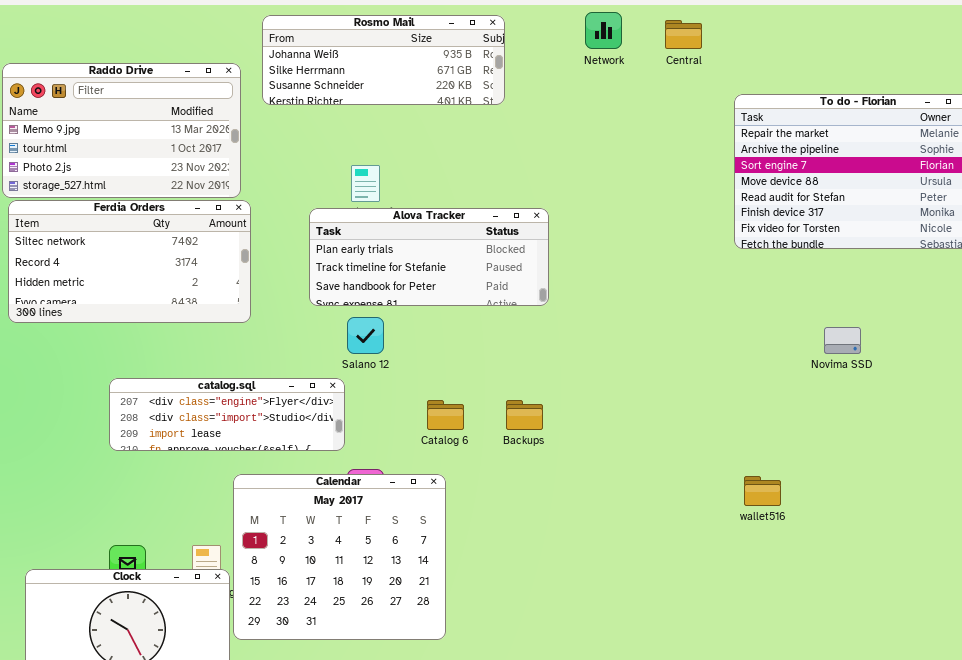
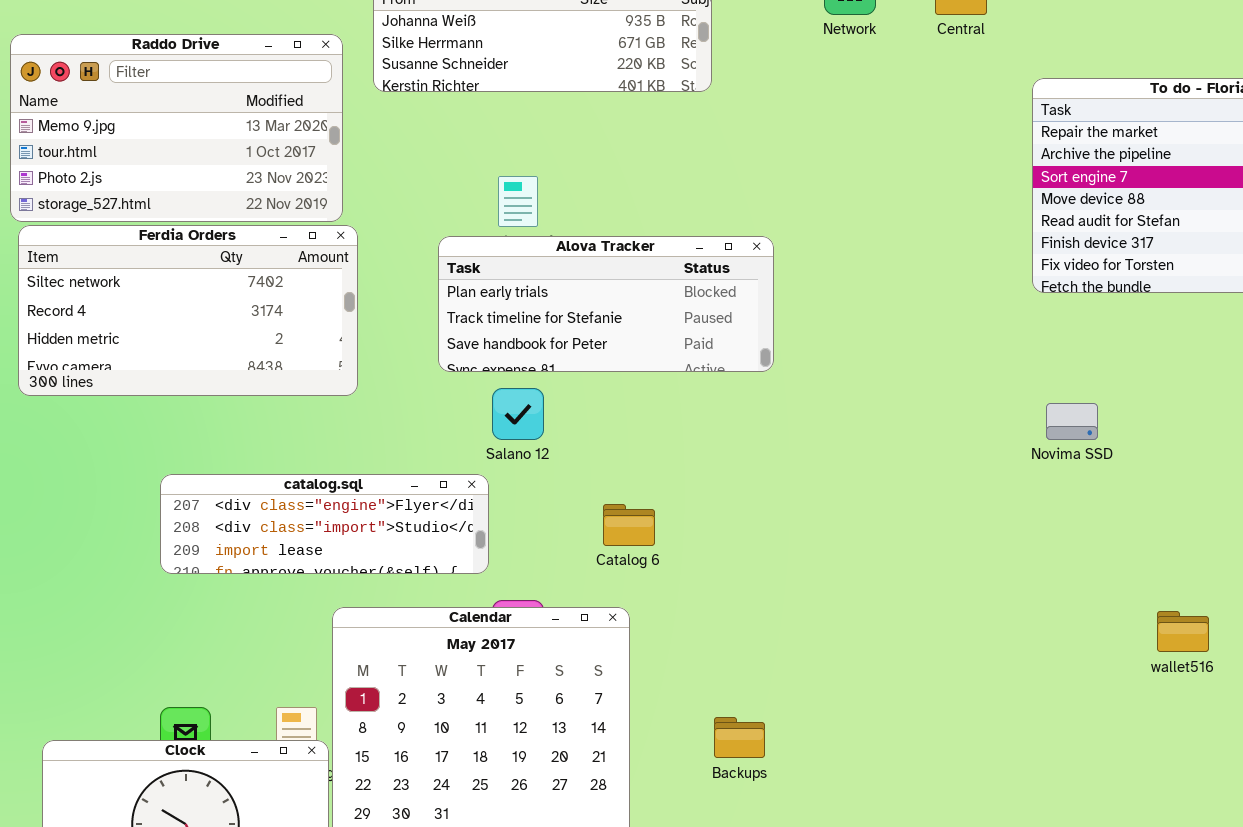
Novima SSD: [824,327,861,354] -> [1046,403,1098,440], moved
Backups: [506,400,543,430] -> [714,717,765,758], moved
wallet516: [744,476,781,506] -> [1157,611,1209,652], moved

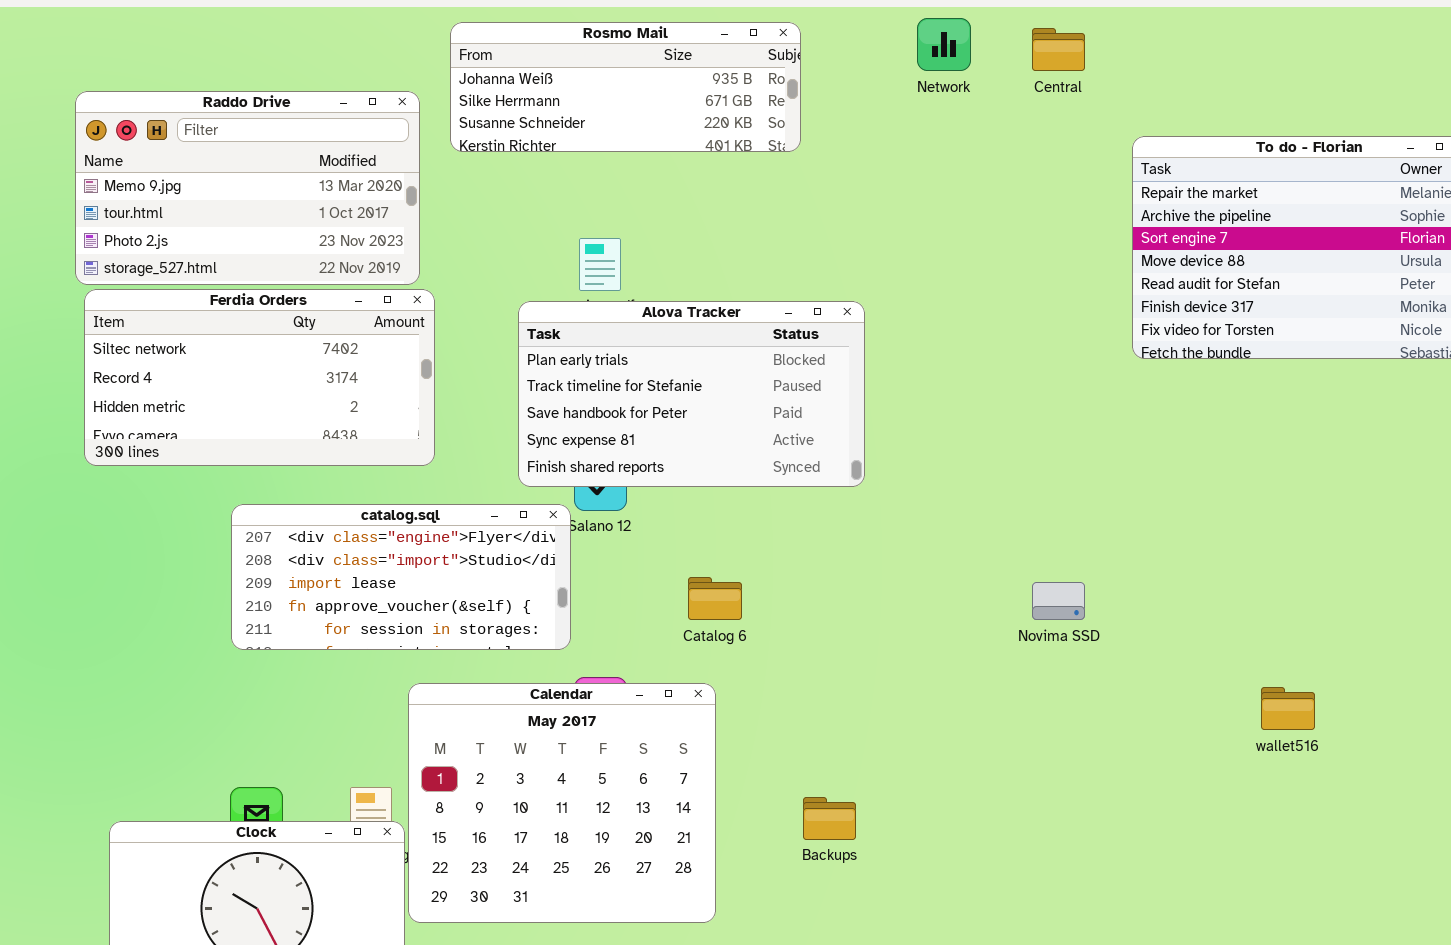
Alova Tracker: [438,236,774,372] -> [518,301,865,487], resized
Novima SSD: [1046,403,1098,440] -> [1032,582,1085,620], moved
catalog.sql: [160,474,489,574] -> [231,504,571,650], resized

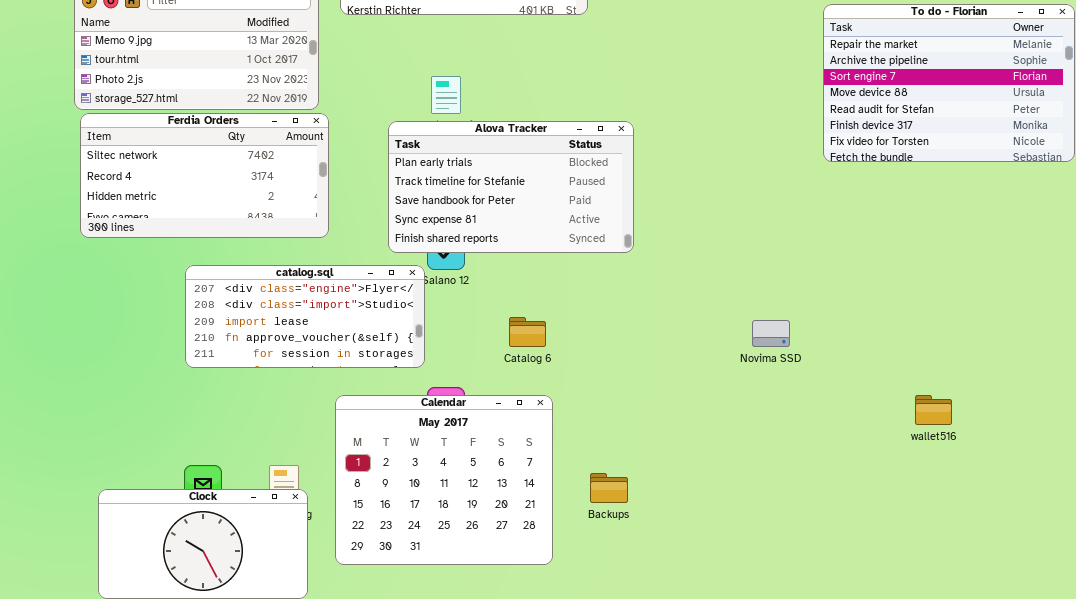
Calendar: [408,683,716,923] -> [335,395,553,565], moved

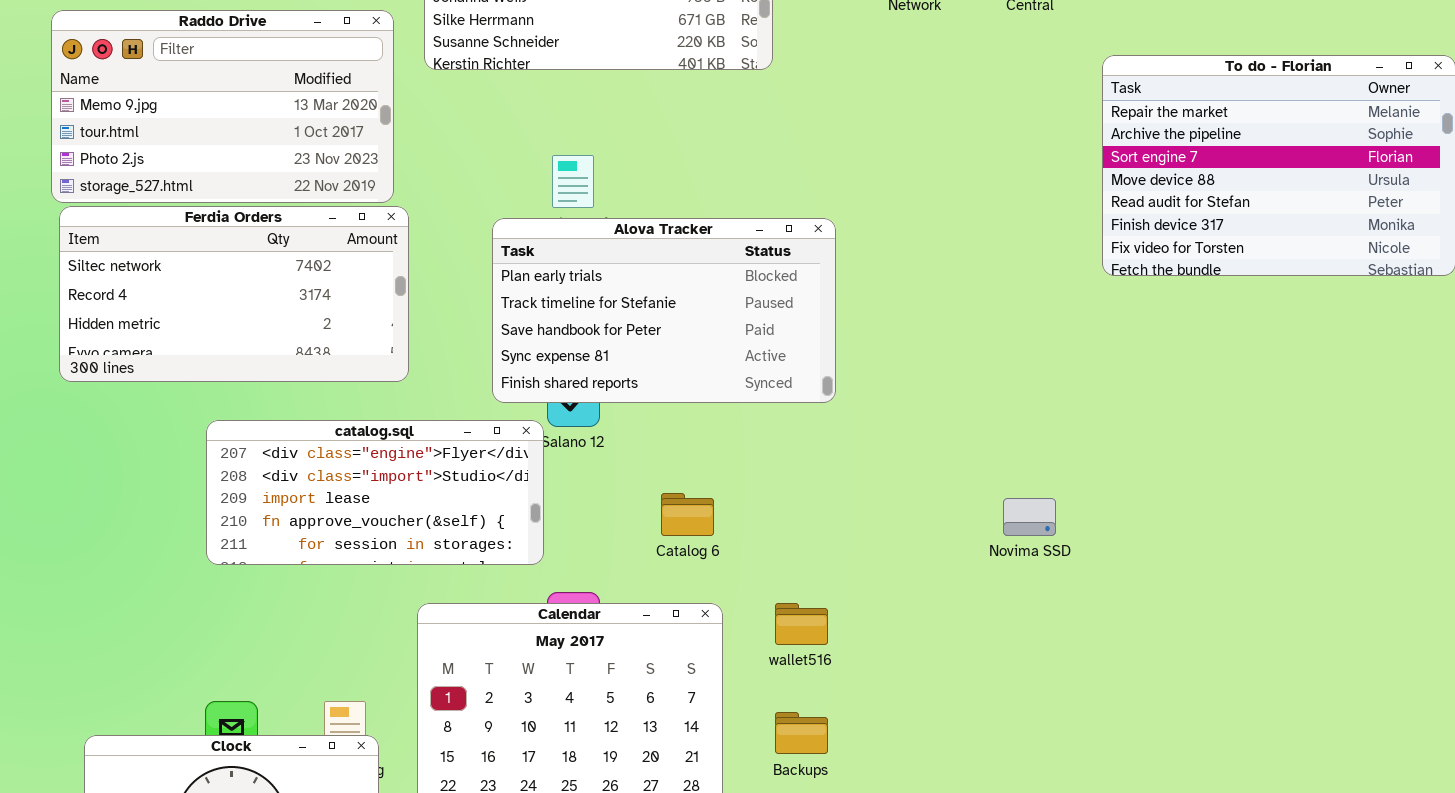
wallet516: [915,395,952,425] -> [775,603,828,645], moved

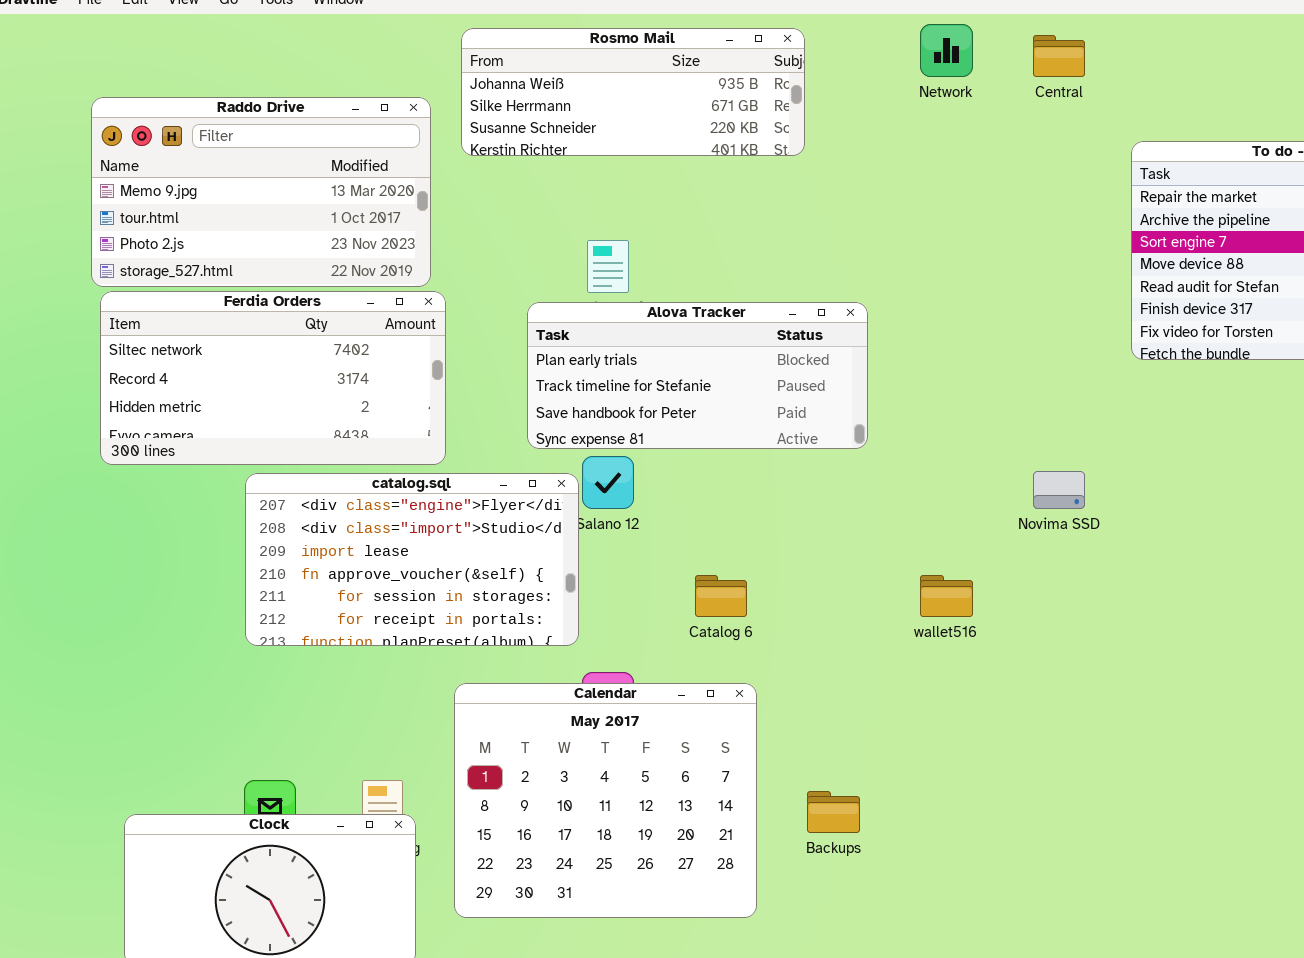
Alova Tracker: [492,218,836,403] -> [527,302,868,449], resized
catalog.sql: [206,420,544,565] -> [245,473,579,646], resized
Novima SSD: [1003,498,1056,536] -> [1033,471,1085,509], moved
wallet516: [775,603,828,645] -> [920,575,973,617], moved

